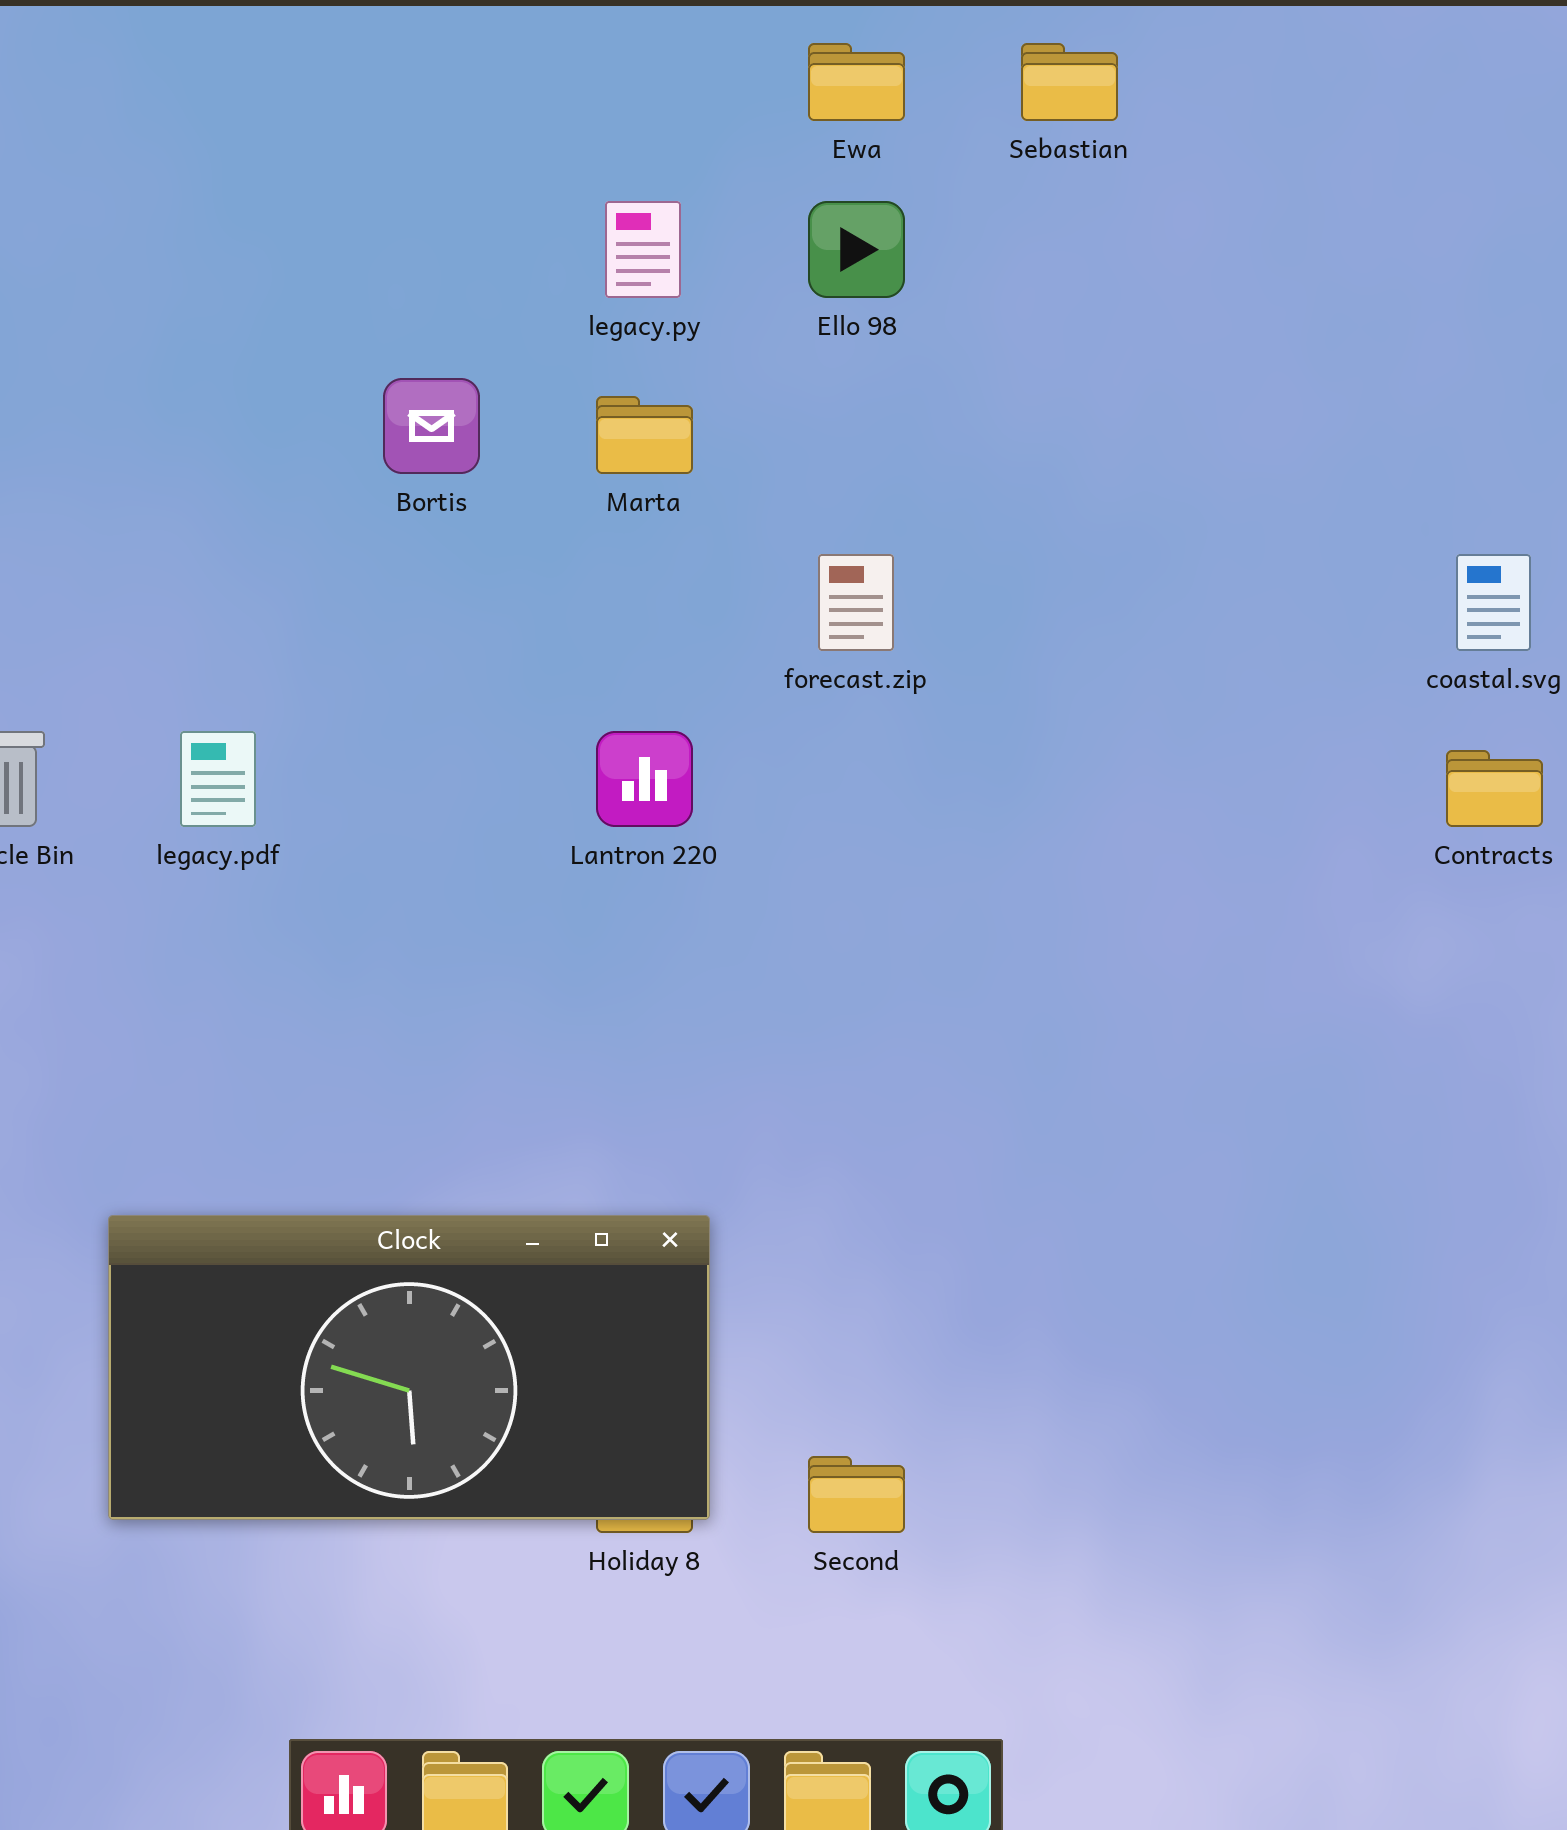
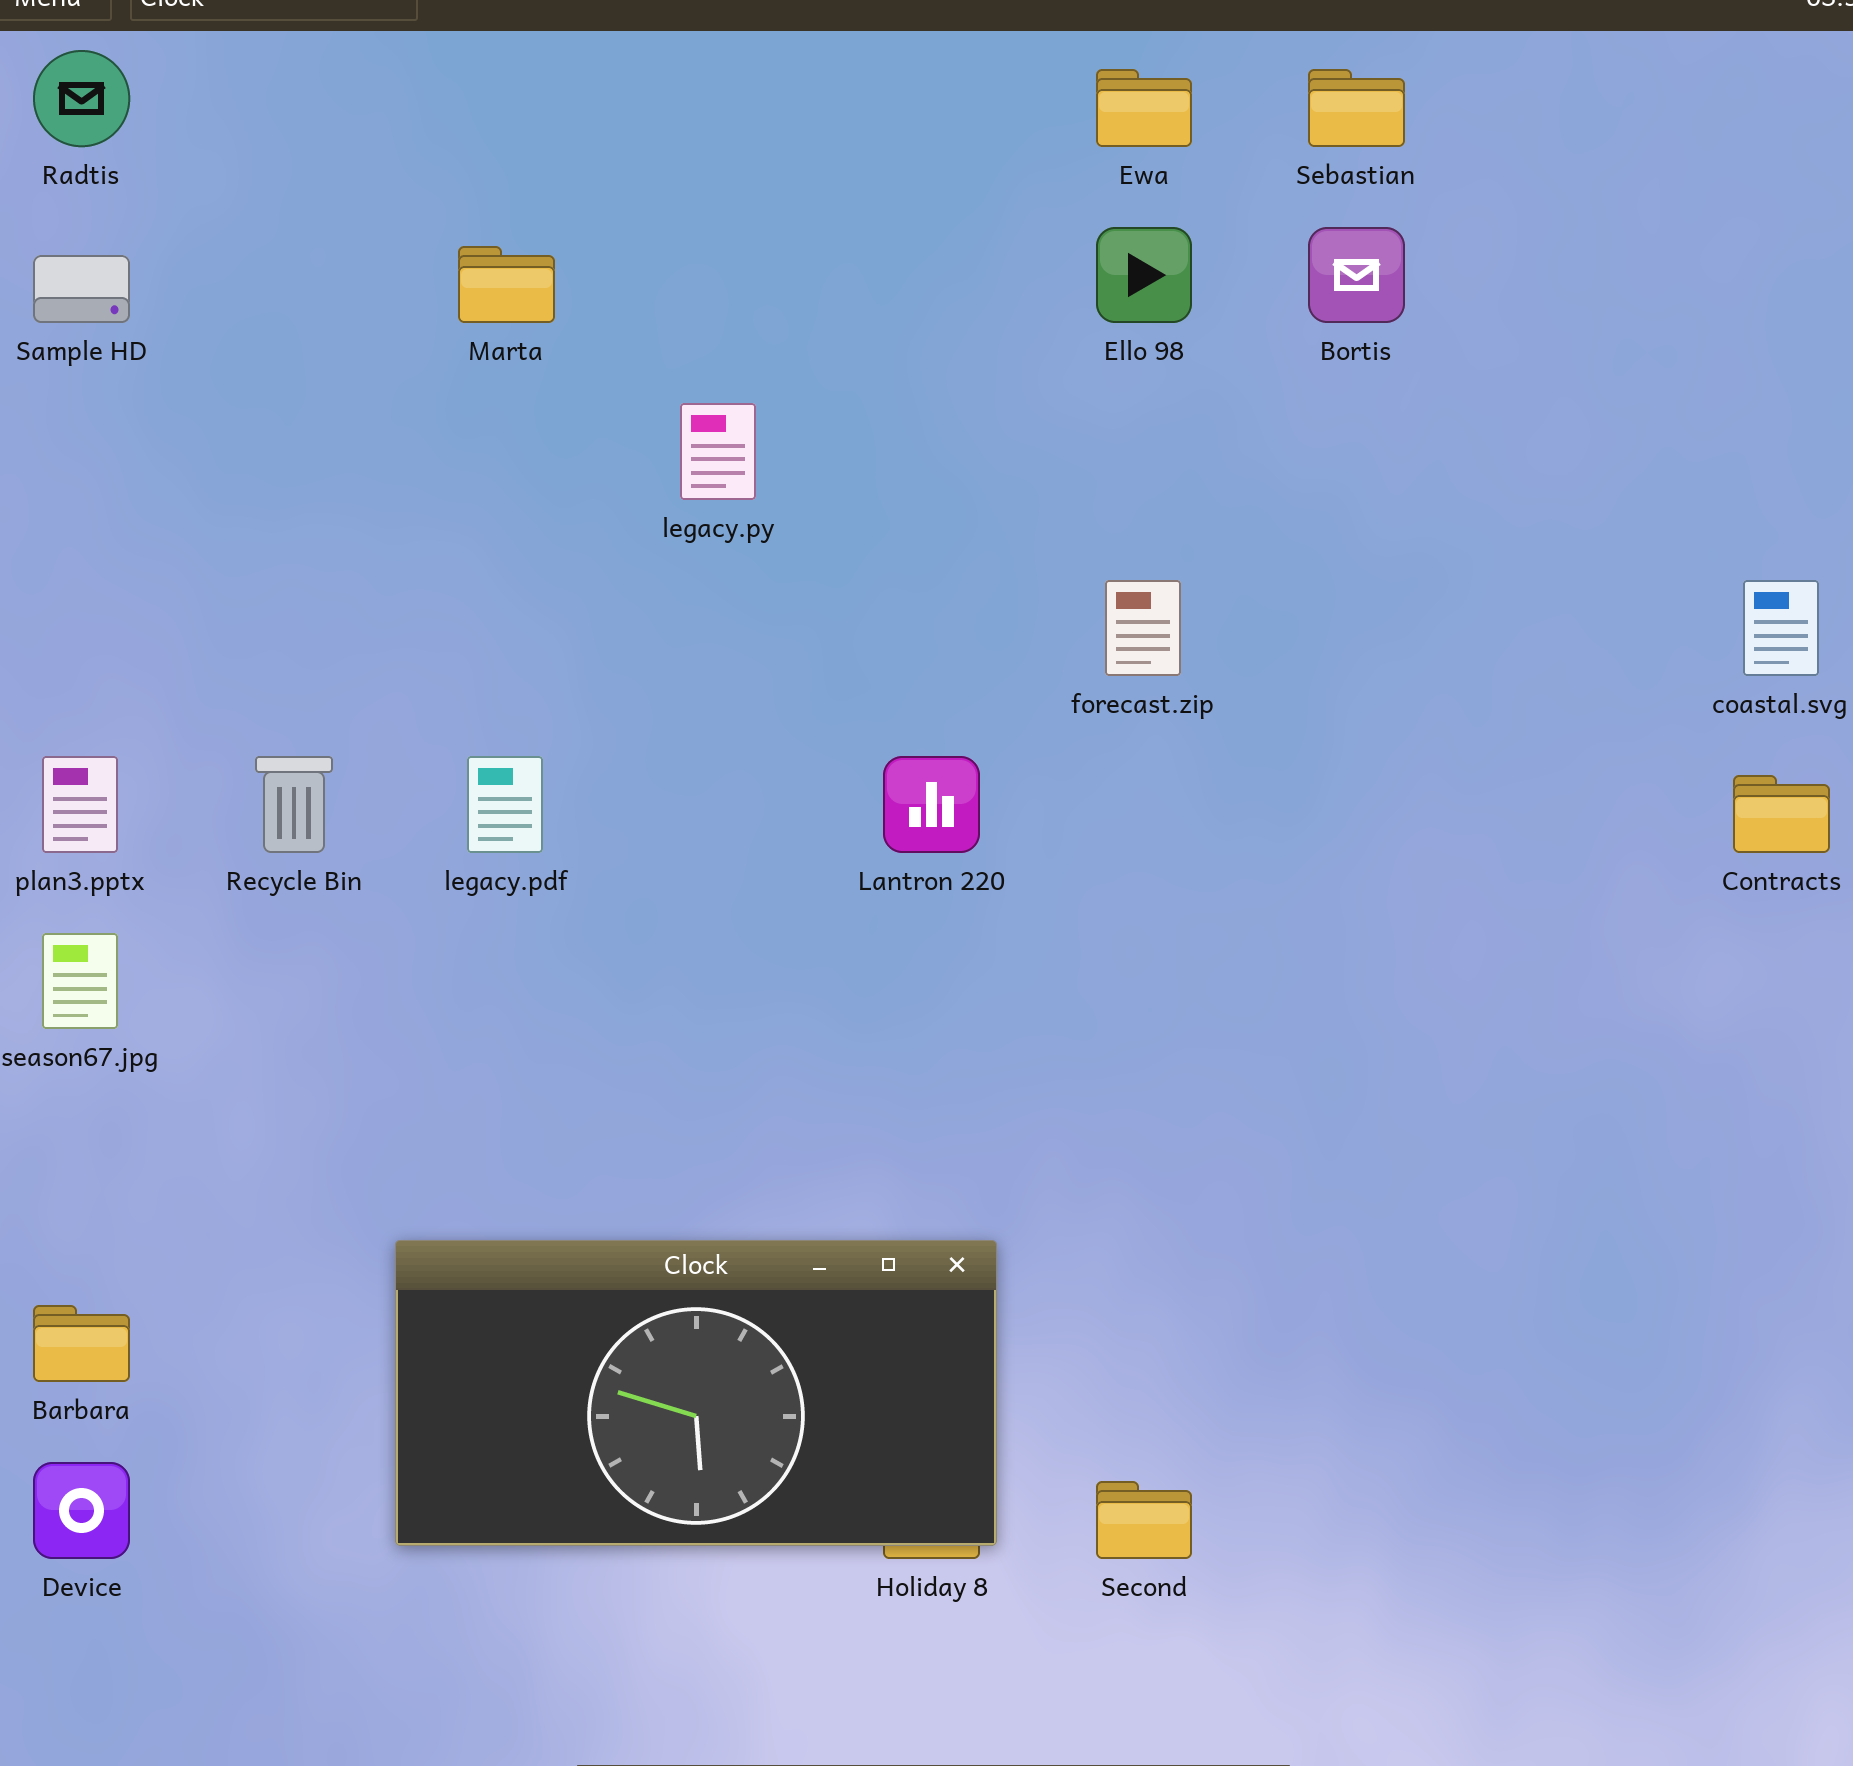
legacy.py: [605,201,681,298] -> [680,403,756,500], moved
Bortis: [383,378,480,474] -> [1308,227,1405,323], moved
Marta: [596,396,693,474] -> [458,246,555,323], moved

